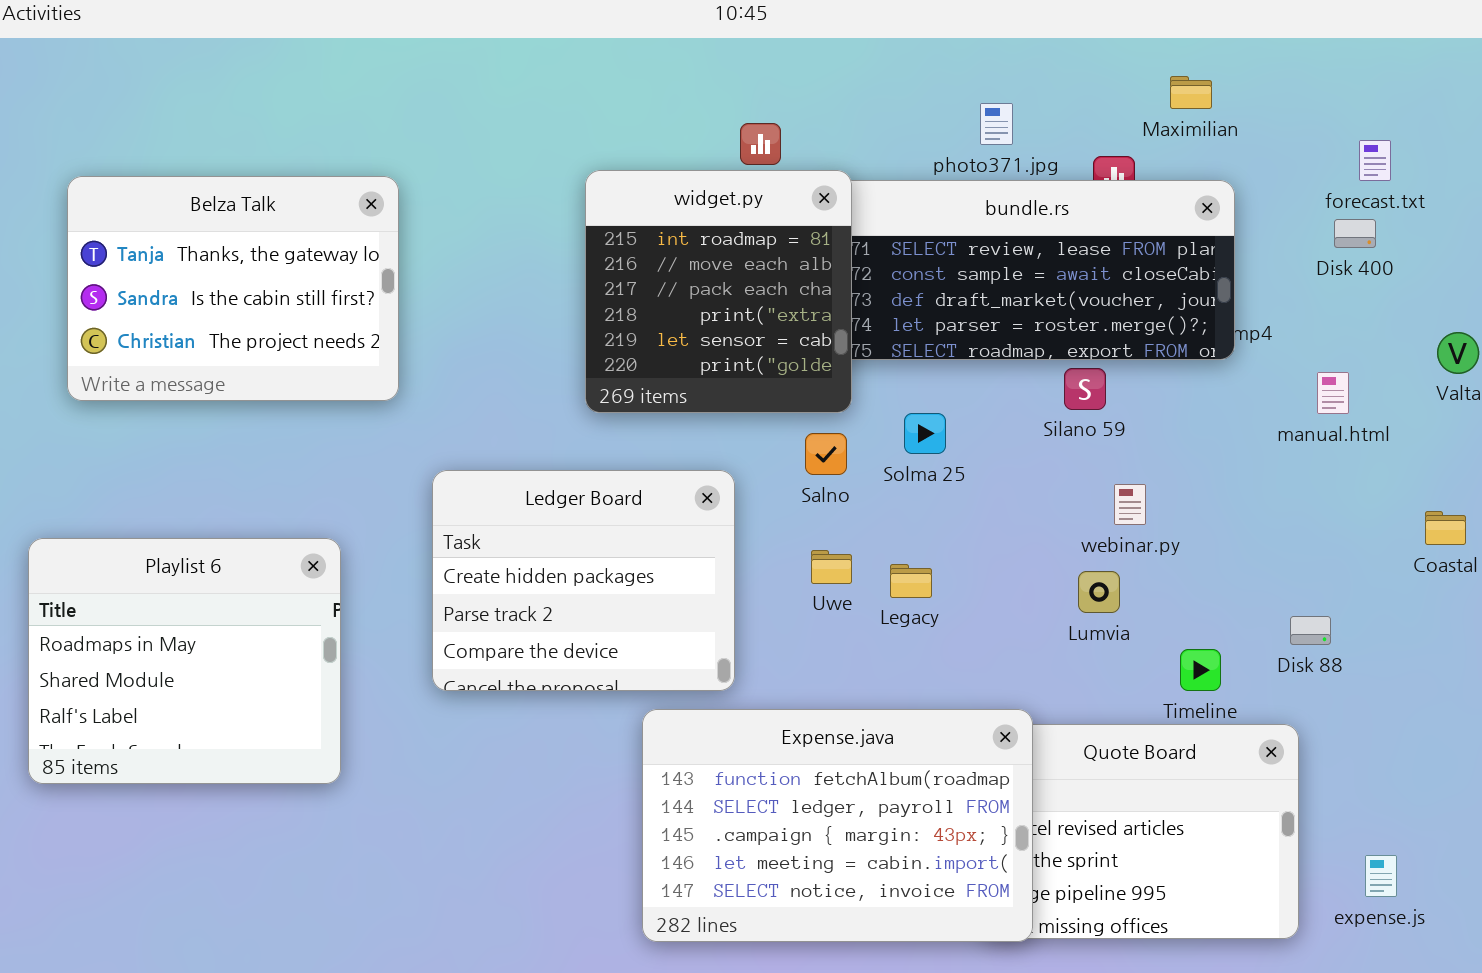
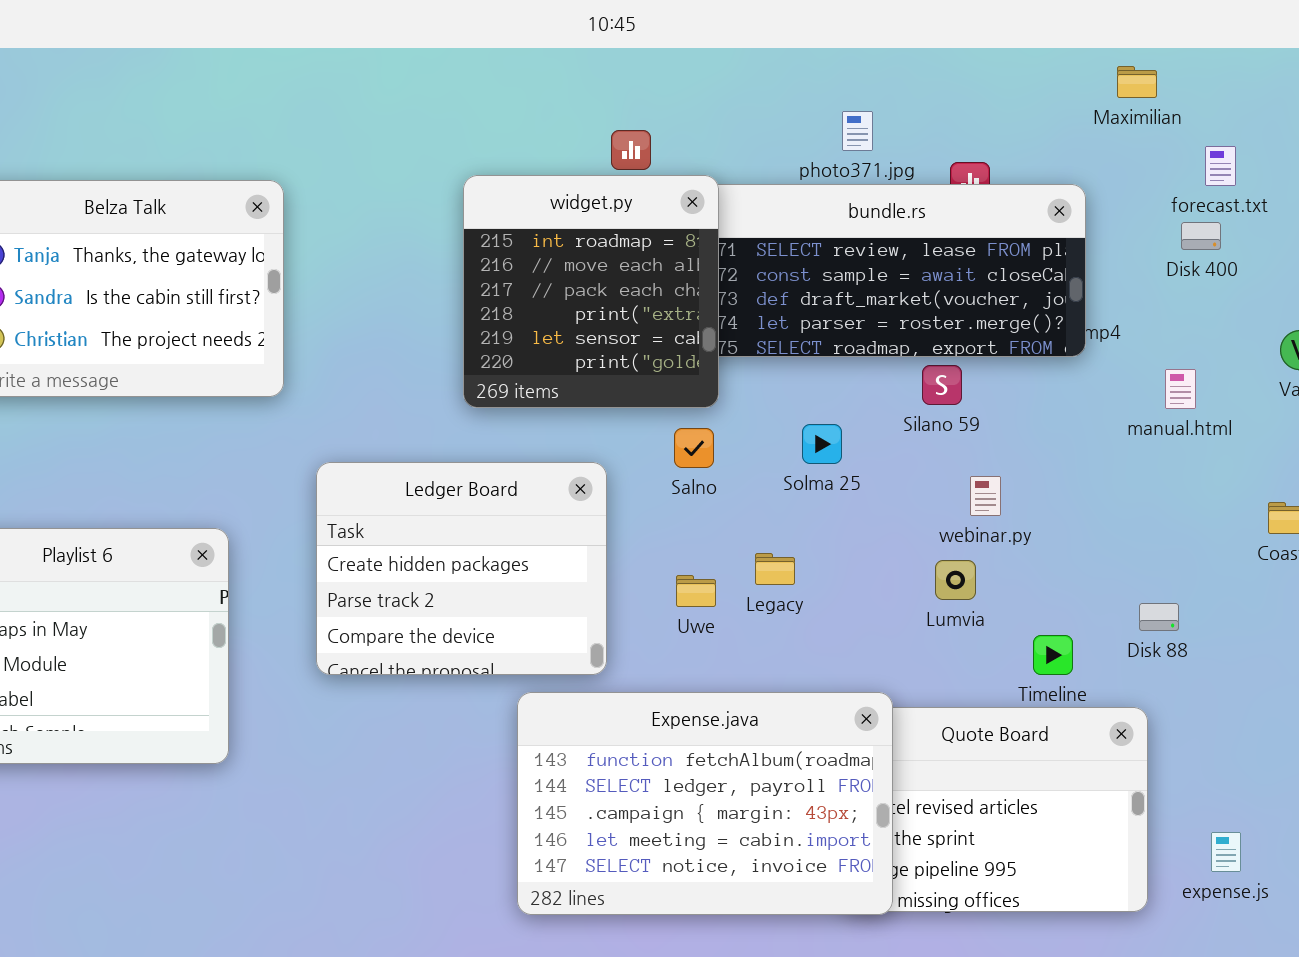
Maximilian: [1170,76,1212,109] -> [1117,66,1157,98], moved
Solma 25: [904,413,946,454] -> [802,424,842,464], moved
Uwe: [811,550,852,584] -> [676,575,716,607], moved

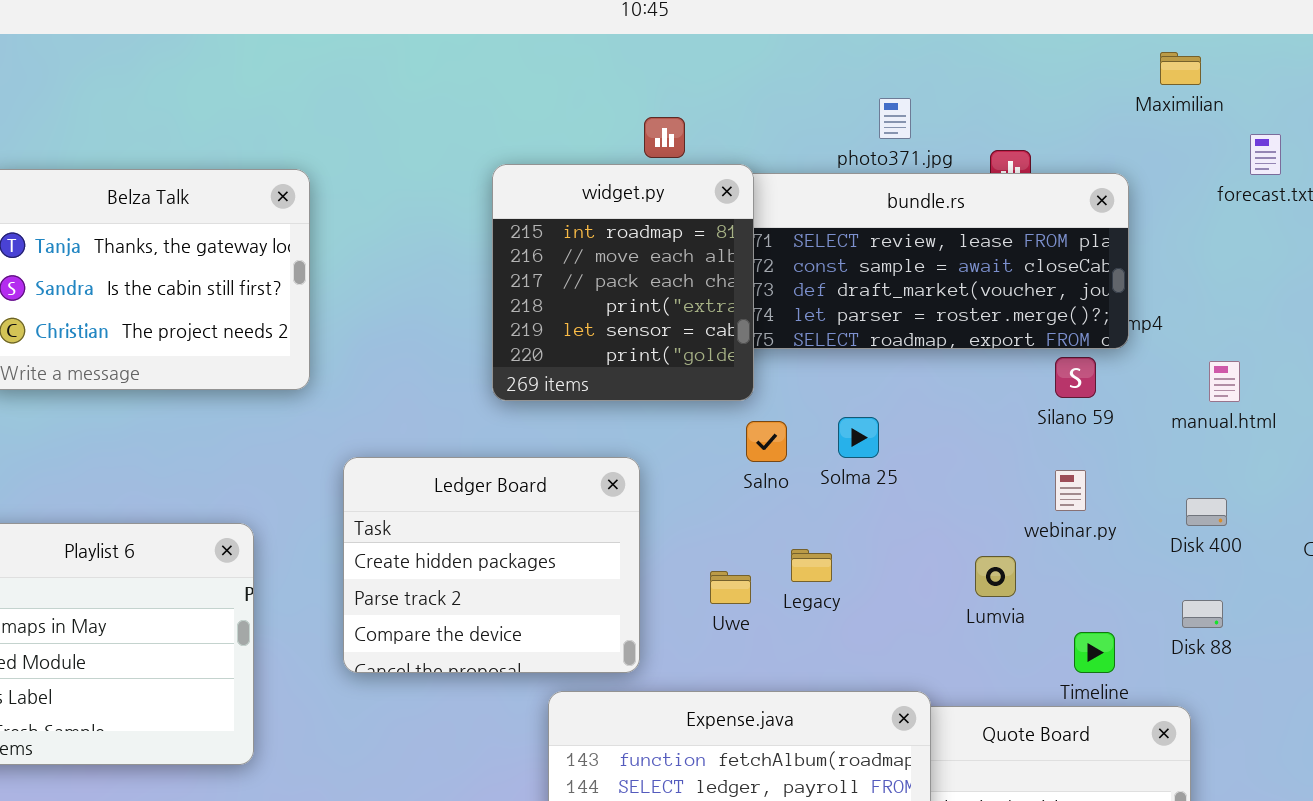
Disk 400: [1181,222,1221,250] -> [1186,498,1227,526], moved
Silano 59: [922,365,962,405] -> [1055,357,1096,398], moved
Salno: [674,428,714,468] -> [746,421,787,462], moved
webinar.py: [970,476,1001,516] -> [1055,470,1086,511], moved

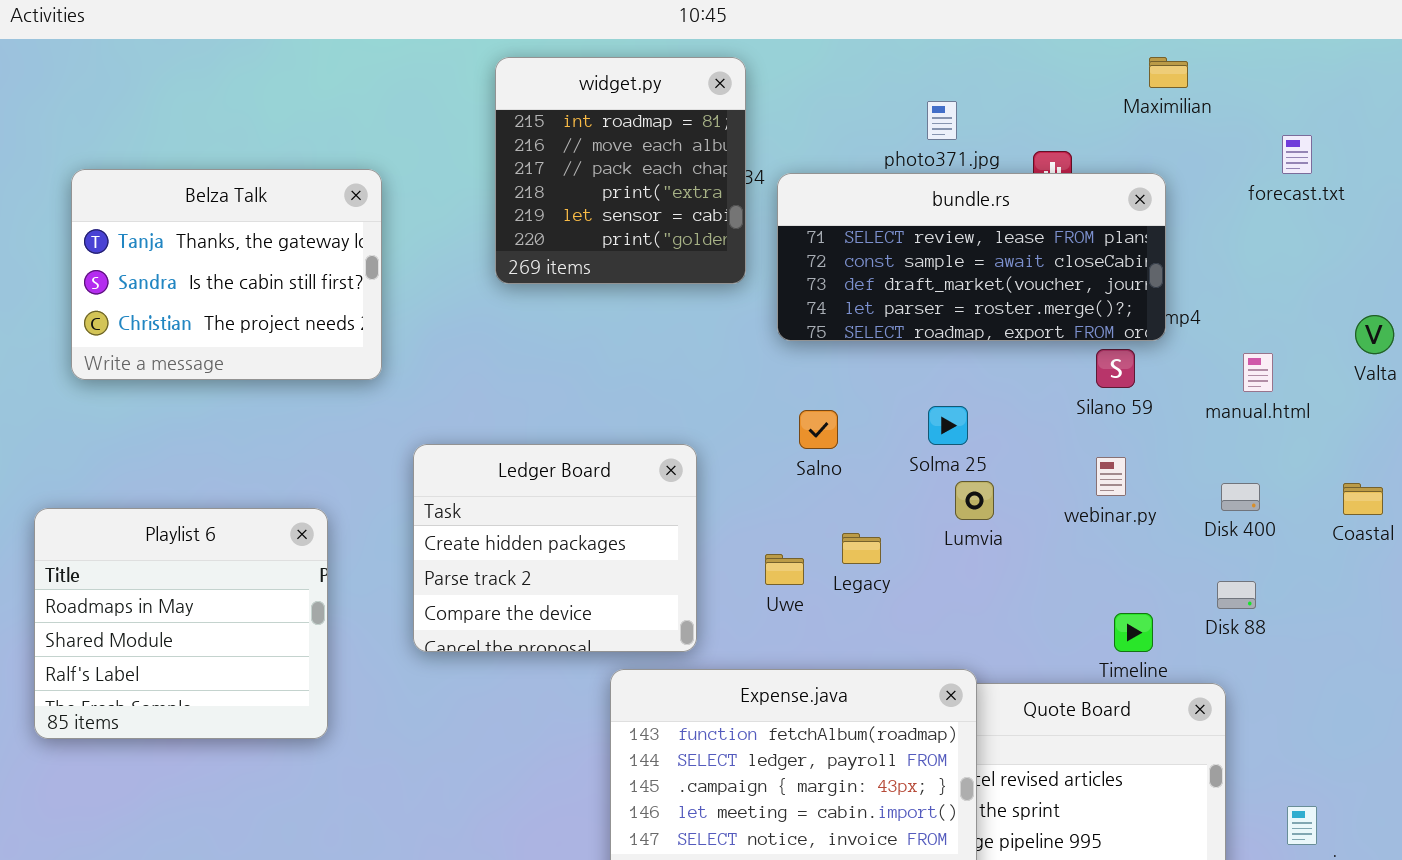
Maximilian: [1160,52,1201,85] -> [1149,57,1188,88], moved
widget.py: [492,164,754,401] -> [495,57,746,284], moved
Solma 25: [838,417,879,458] -> [928,406,968,445], moved
Lumvia: [975,556,1016,597] -> [955,481,994,520], moved

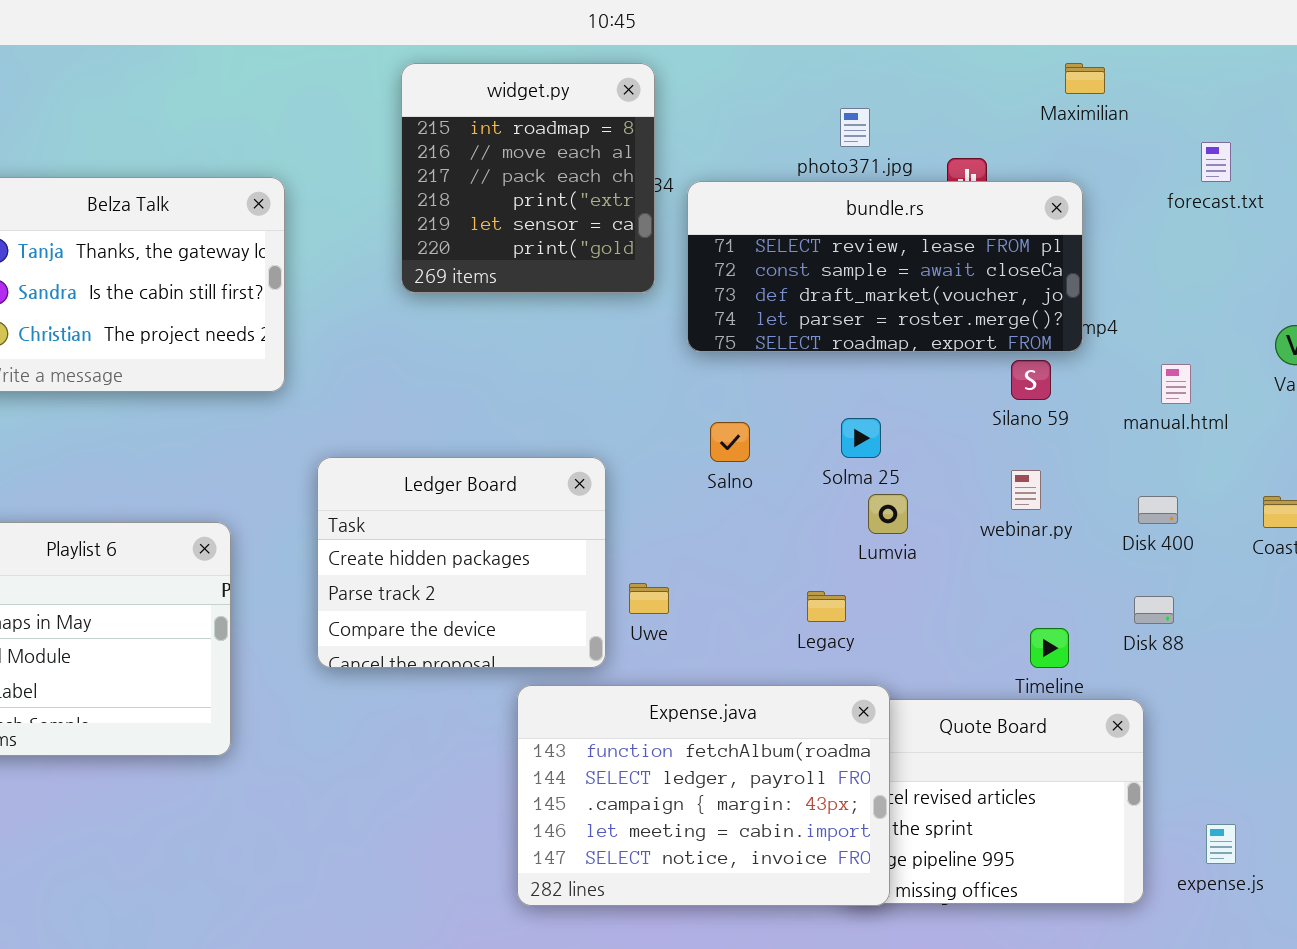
Legacy: [842,533,881,564] -> [807,591,846,622], moved
Uwe: [765,554,804,585] -> [629,583,669,614], moved

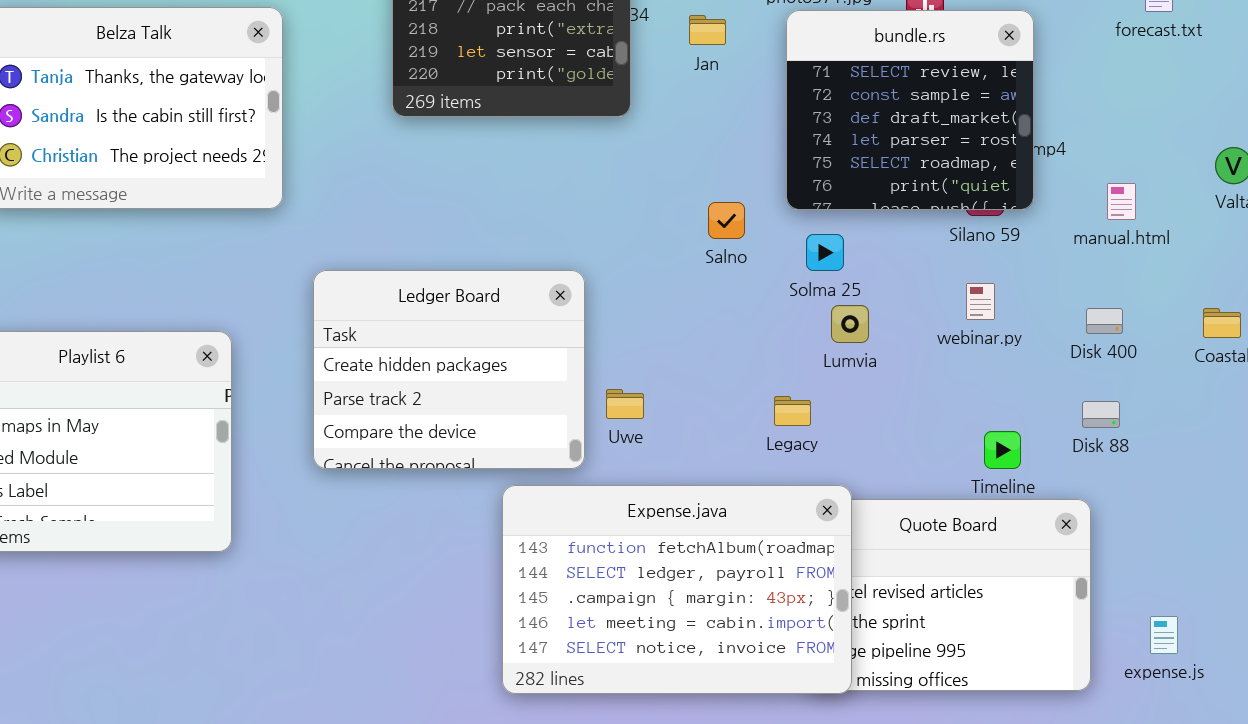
bundle.rs: [687,181,1083,352] -> [786,10,1034,210], resized
Salno: [710,422,750,462] -> [708,202,745,239], moved

